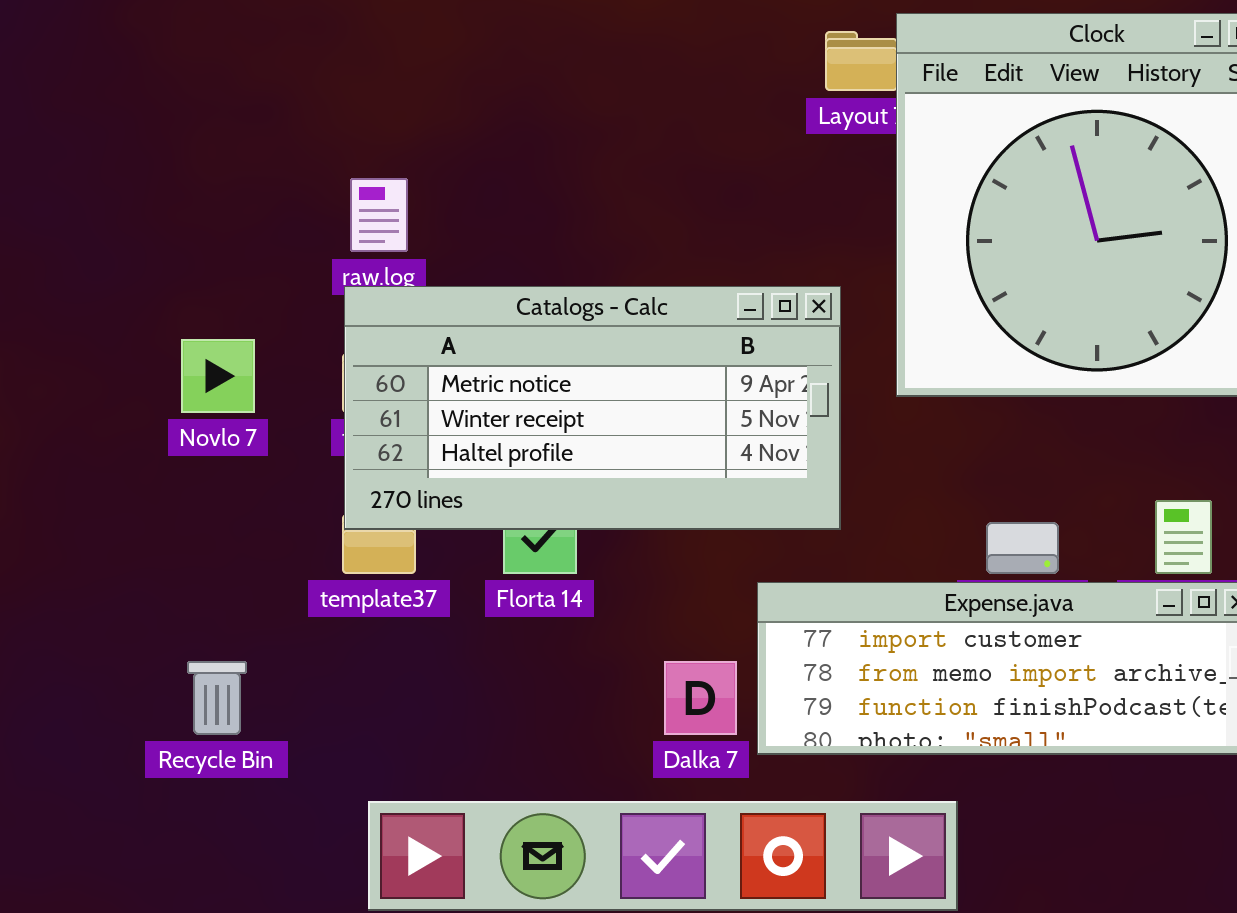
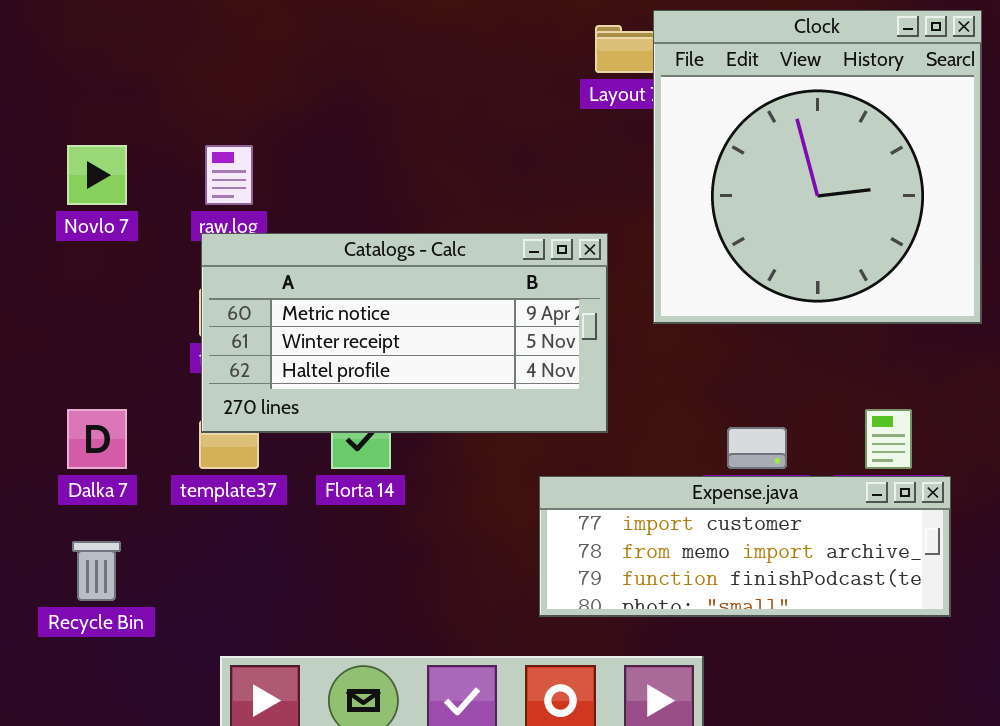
Novlo 7: [181,339,255,413] -> [67,145,127,205], moved
Dalka 7: [664,661,737,735] -> [67,409,127,469], moved

